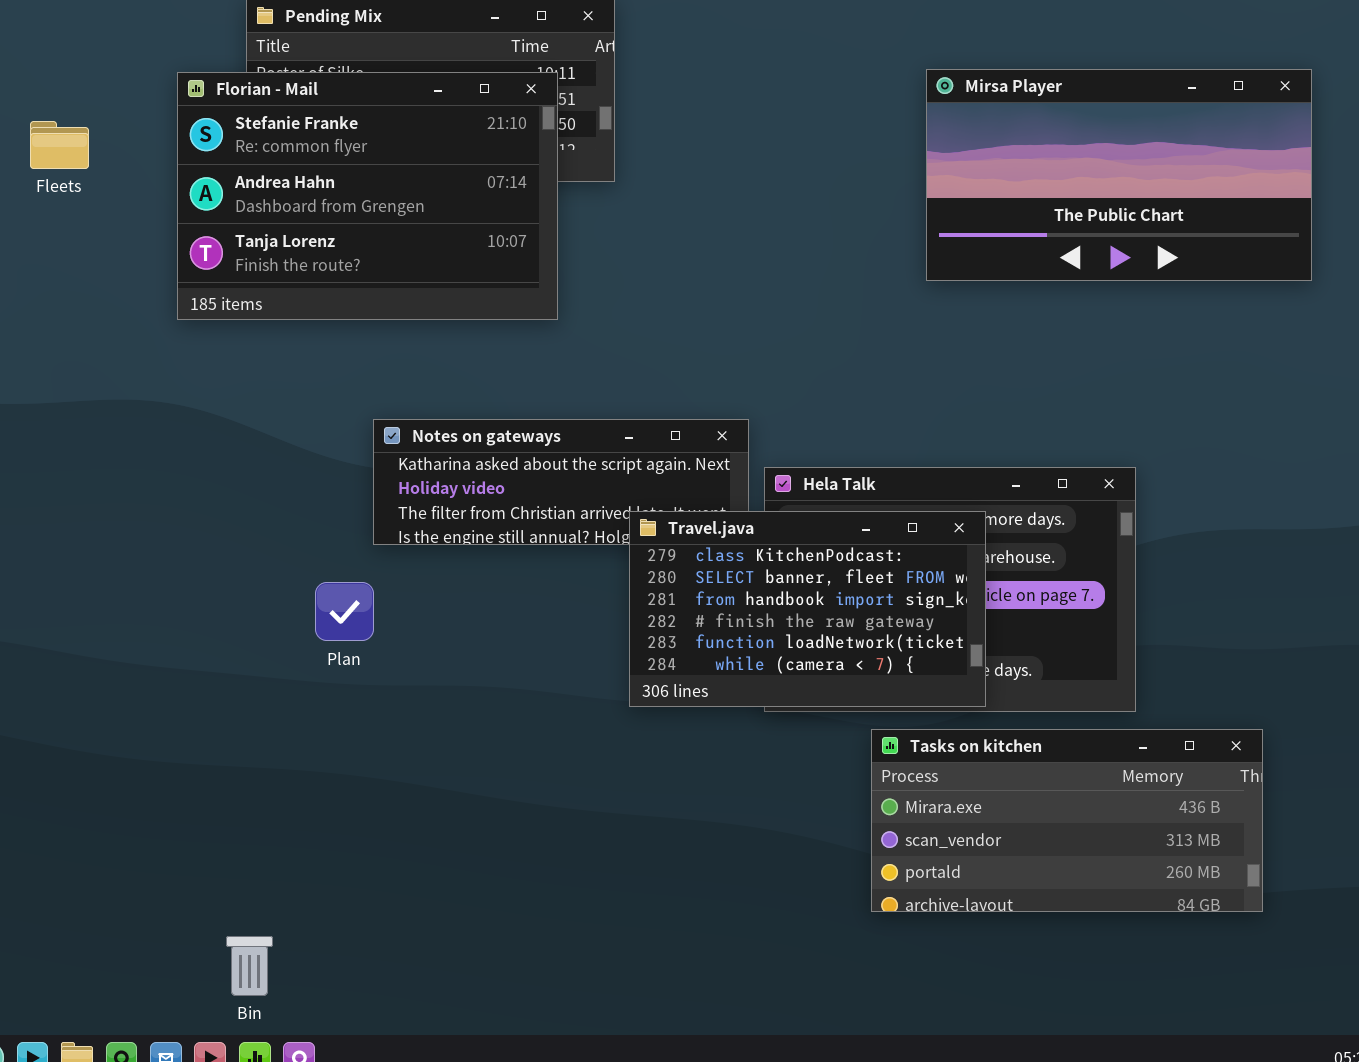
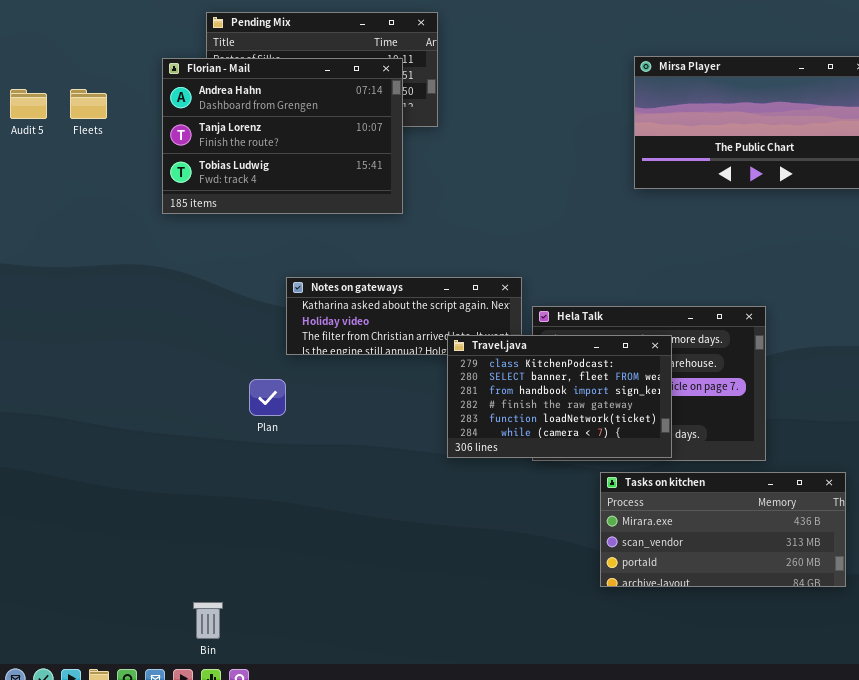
Florian - Mail: [177,72,558,320] -> [162,58,403,214], scrolled down 1 row

